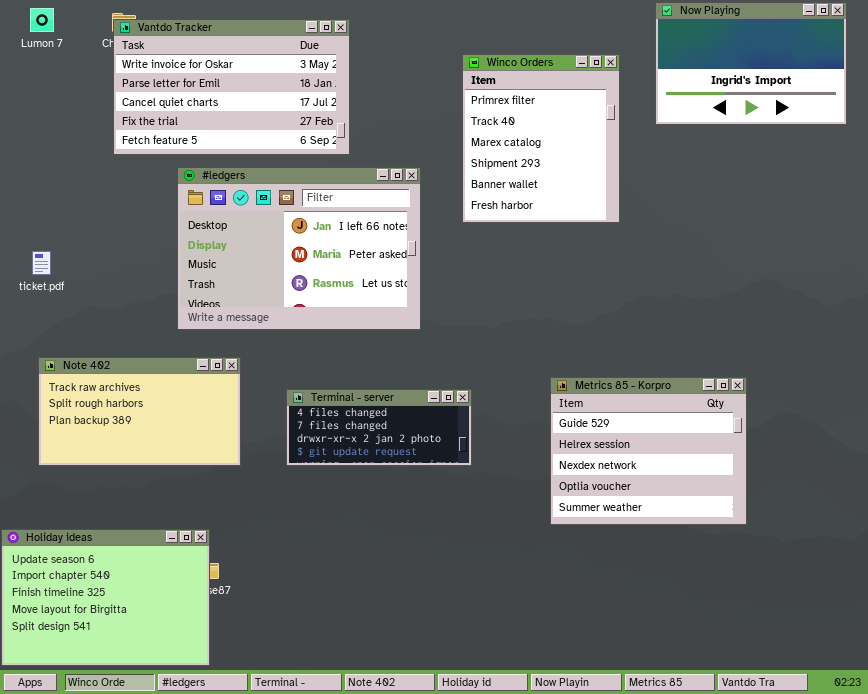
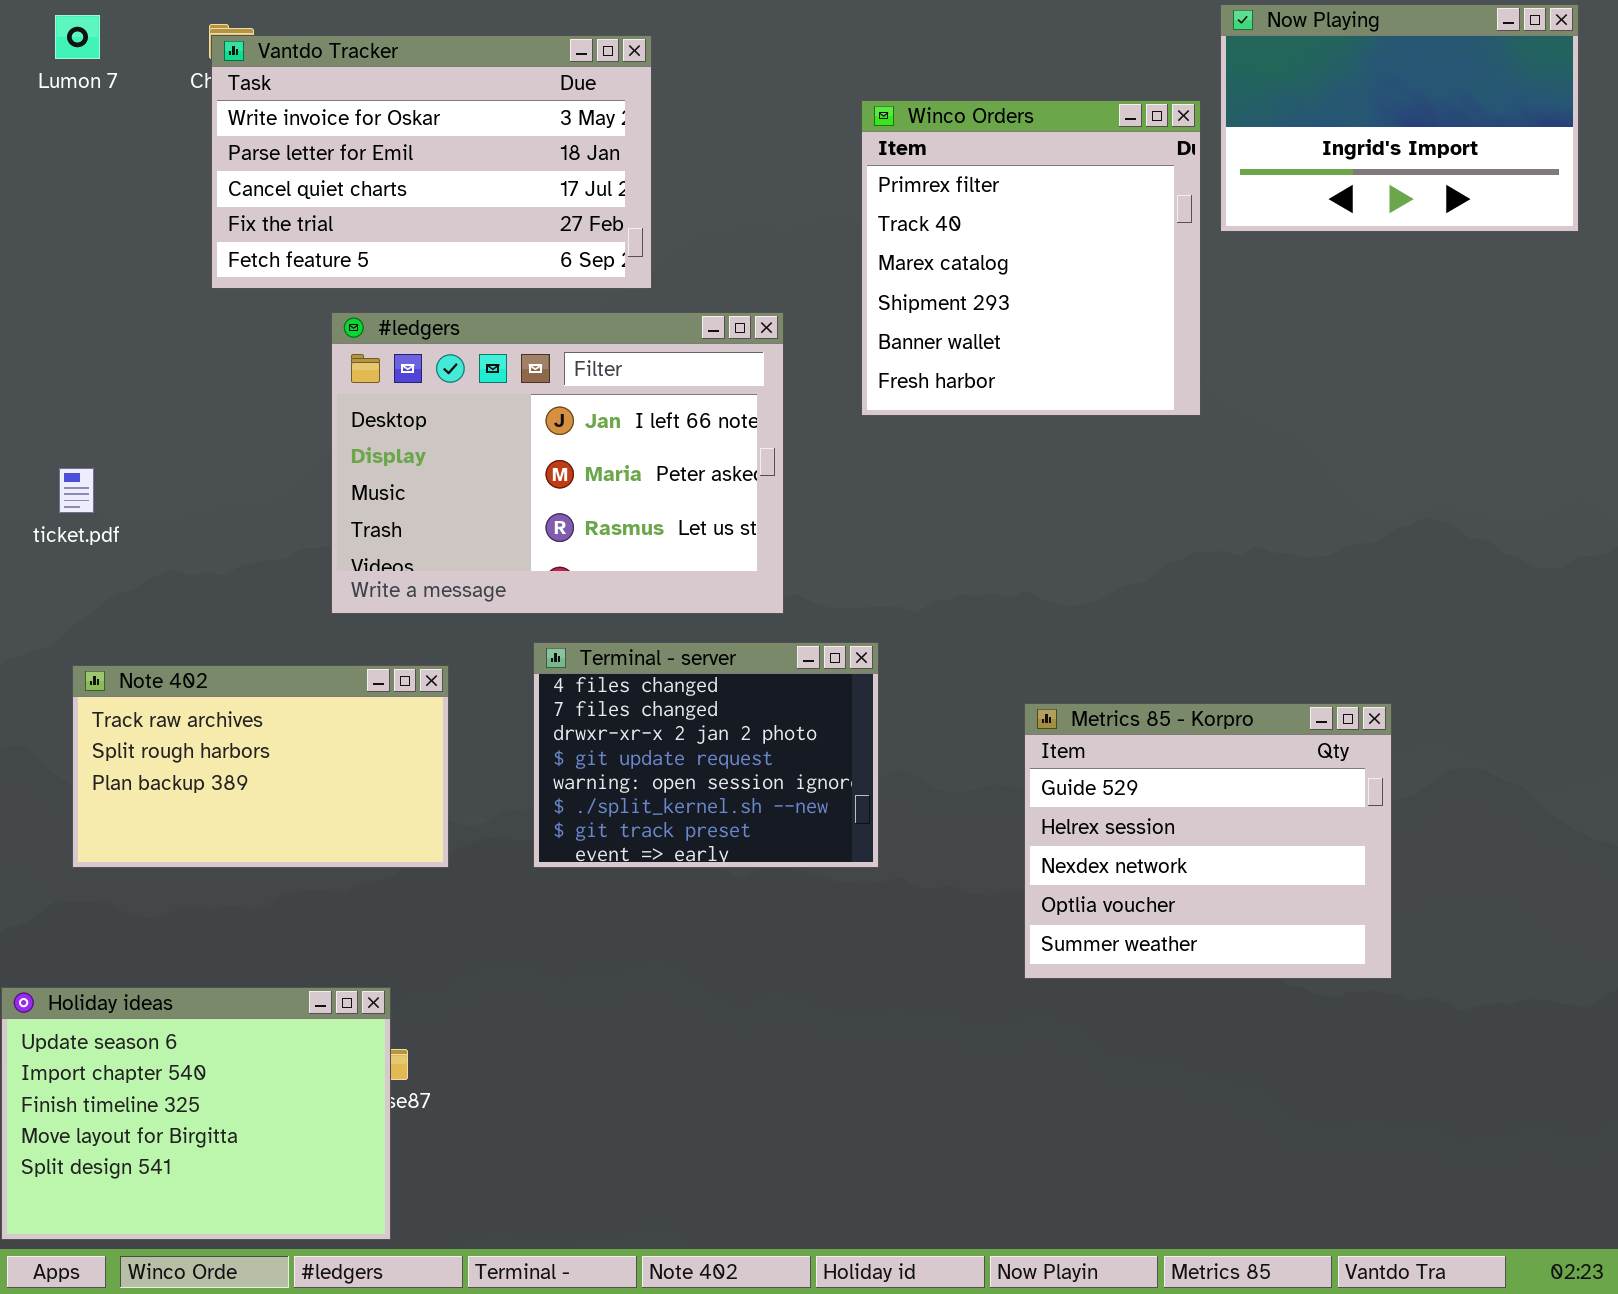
Winco Orders: [462,54,620,223] -> [861,100,1201,416], resized
Terminal - server: [286,389,472,466] -> [533,642,879,868], resized

